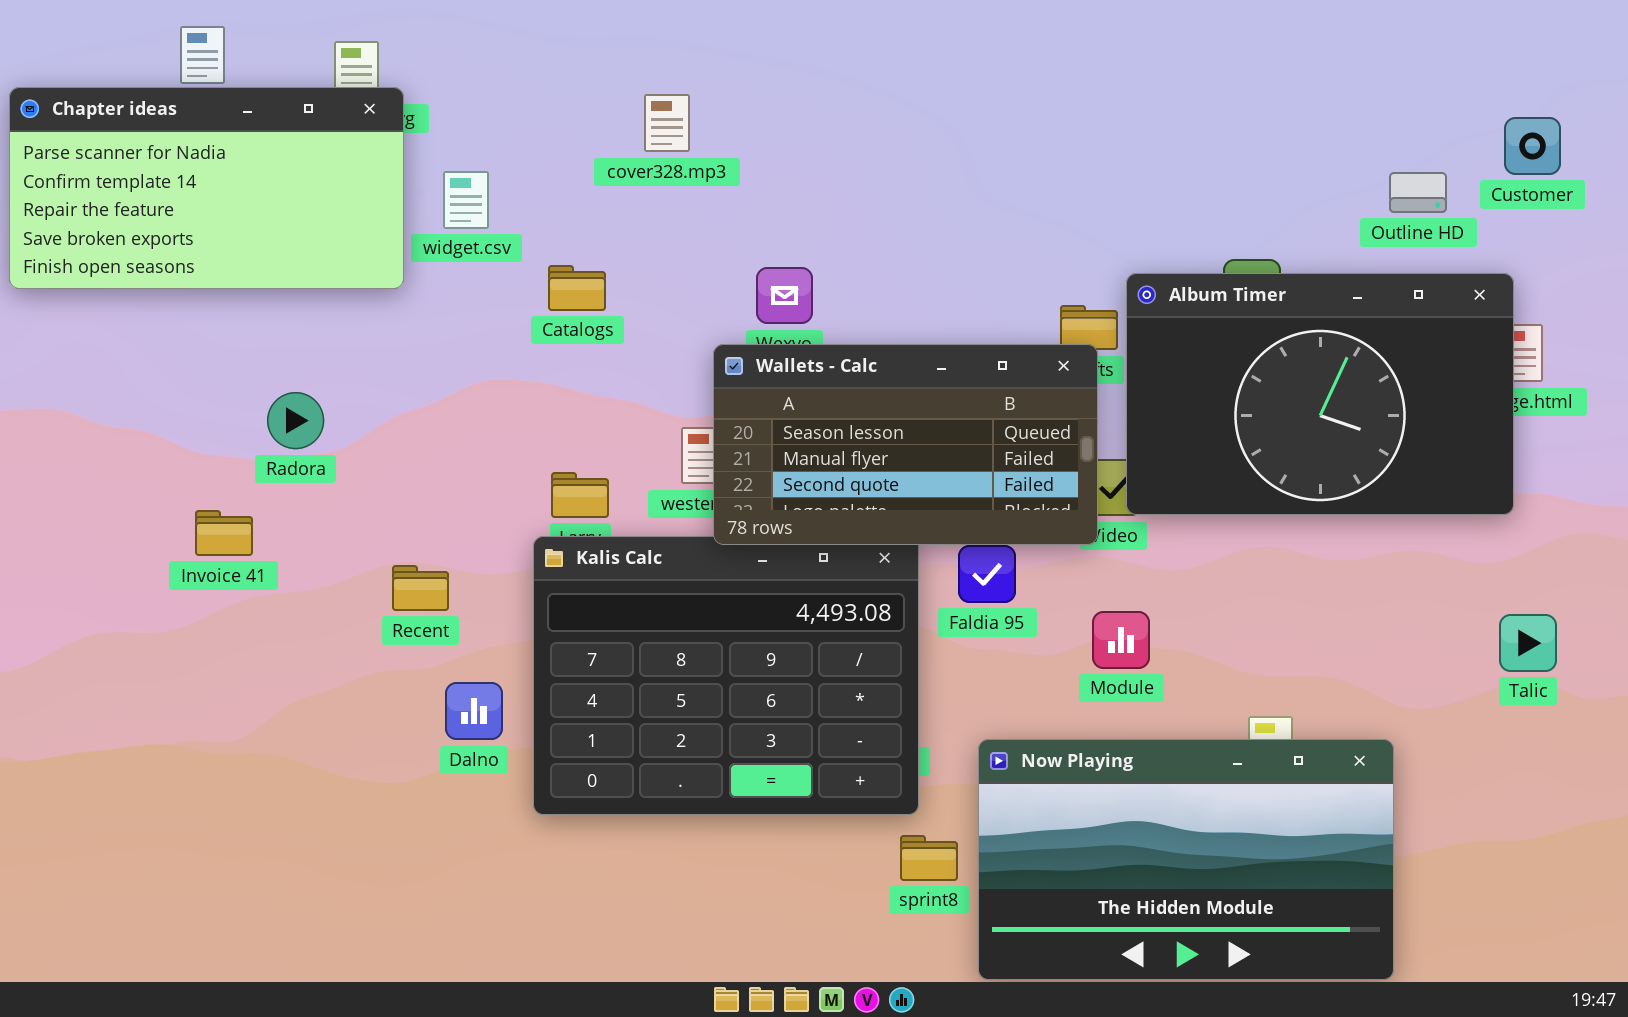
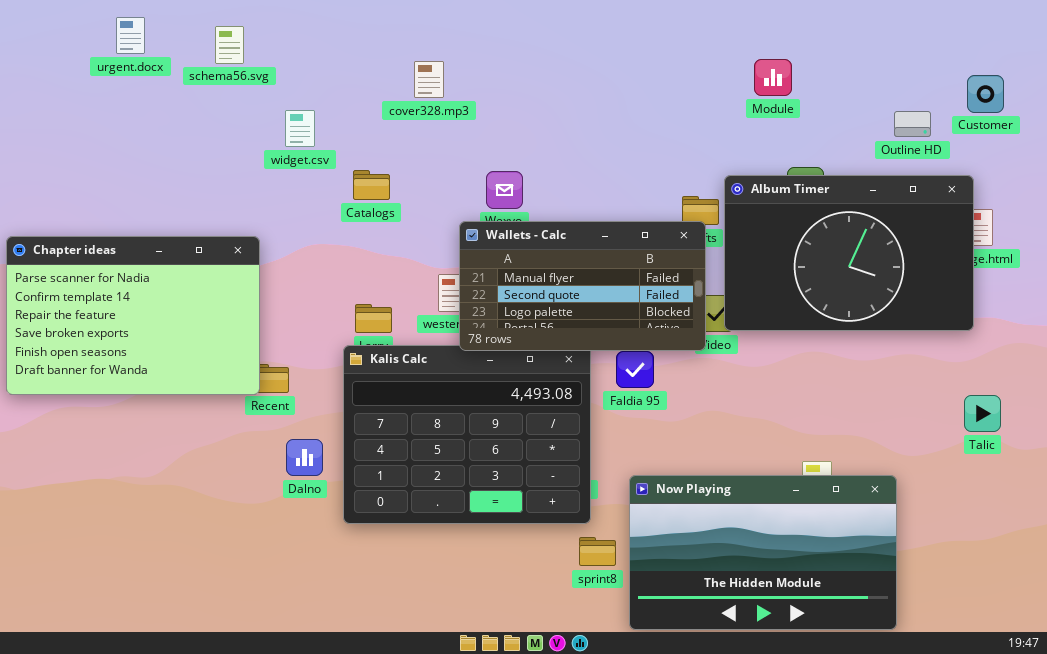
Chapter ideas: [9,87,404,289] -> [6,236,260,395], moved, resized
Wallets - Calc: [713,344,1098,545] -> [459,221,706,351], scrolled down 1 row
Module: [1092,611,1150,669] -> [754,59,792,96], moved

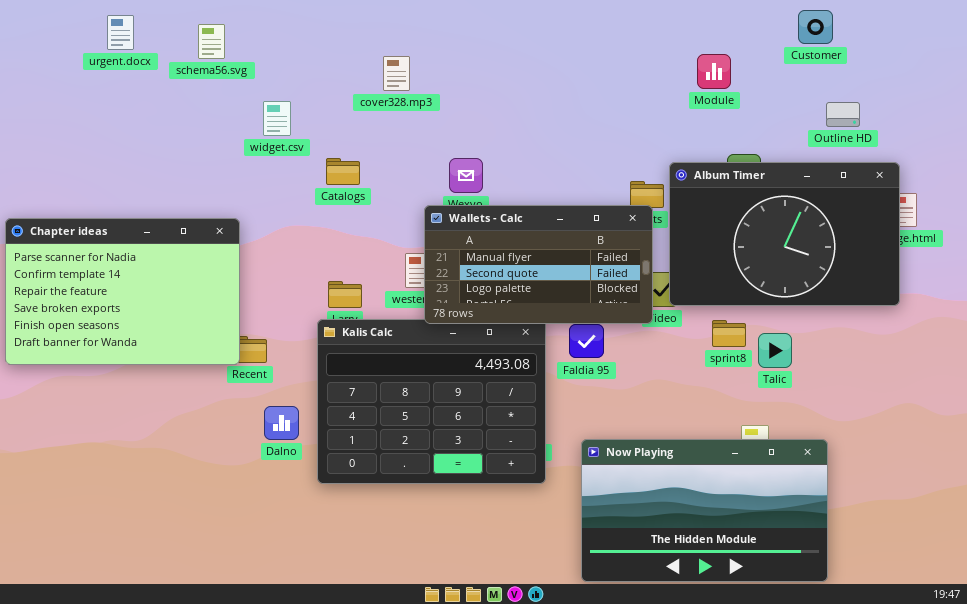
Customer: [967,75,1004,113] -> [798,10,833,44], moved
Talic: [964,395,1001,432] -> [758,333,792,368], moved
sprint8: [579,537,616,566] -> [712,320,746,347], moved

